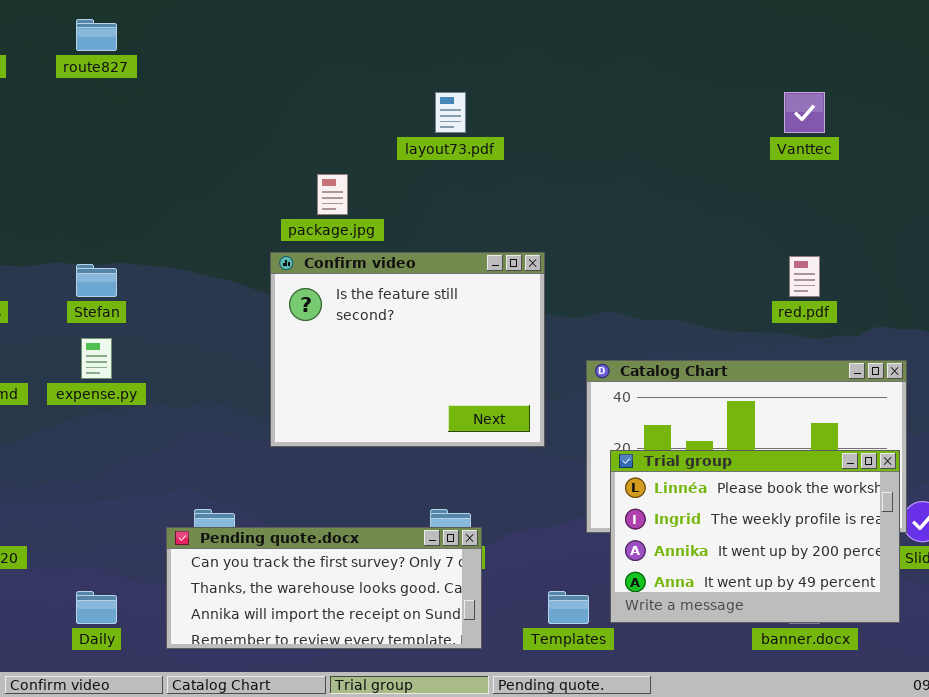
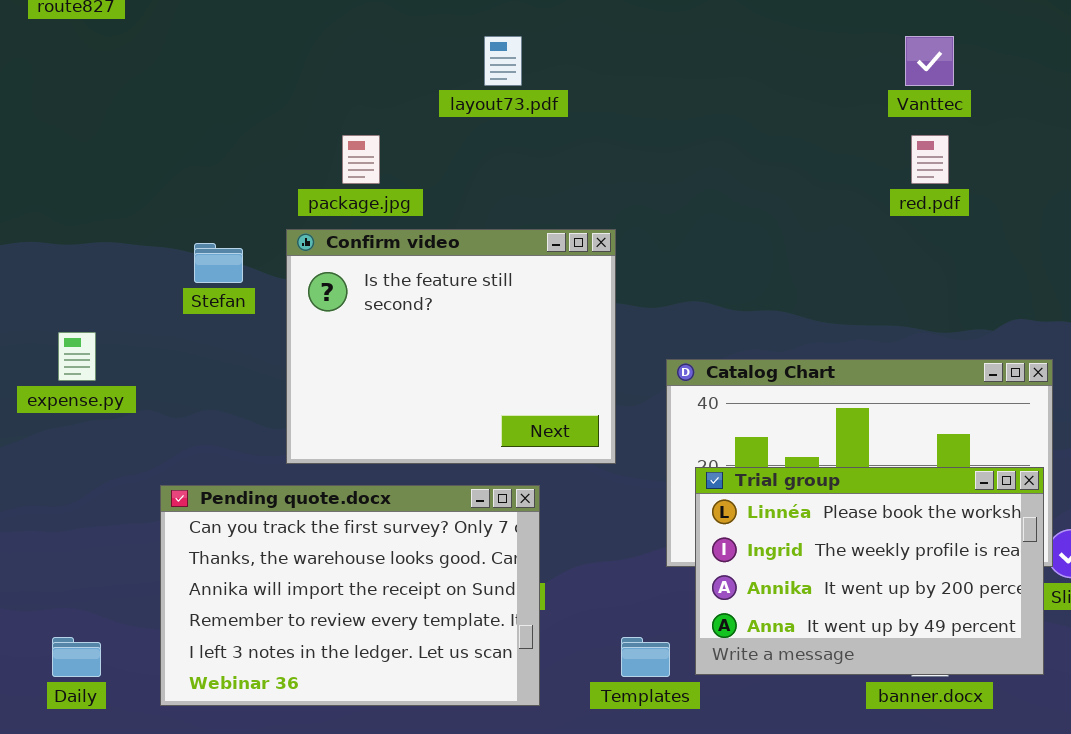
red.pdf: [789,256,820,297] -> [911,135,949,184], moved
Stefan: [76,264,117,297] -> [194,243,243,283], moved
Pending quote.docx: [166,527,482,649] -> [160,485,540,706], resized

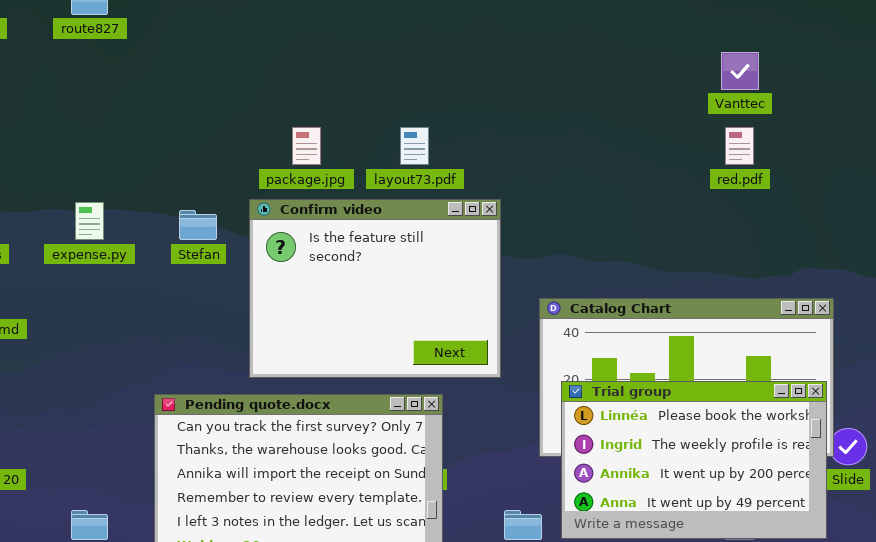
layout73.pdf: [484,36,522,86] -> [400,127,429,165], moved
expense.py: [58,332,96,381] -> [75,202,104,240], moved

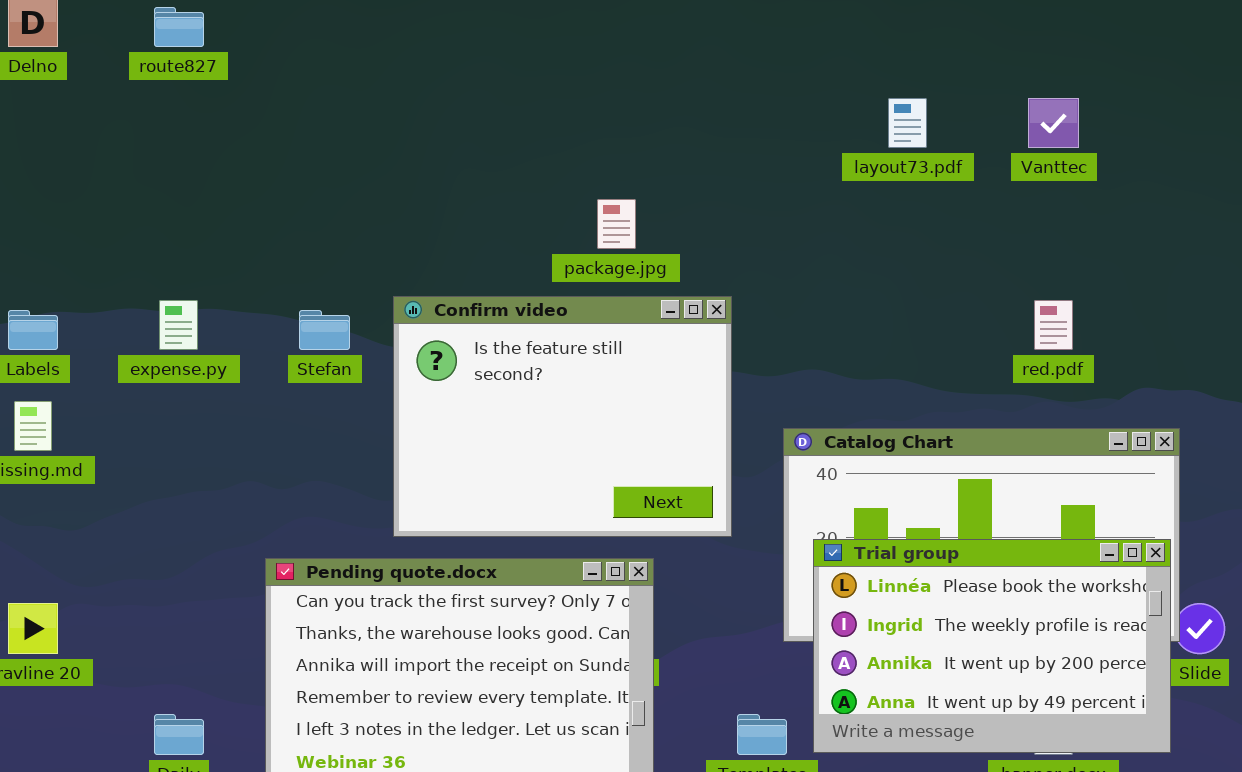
package.jpg: [292,127,321,165] -> [597,199,636,249], moved
layout73.pdf: [400,127,429,165] -> [888,98,927,148], moved
red.pdf: [725,127,754,165] -> [1034,300,1073,350], moved

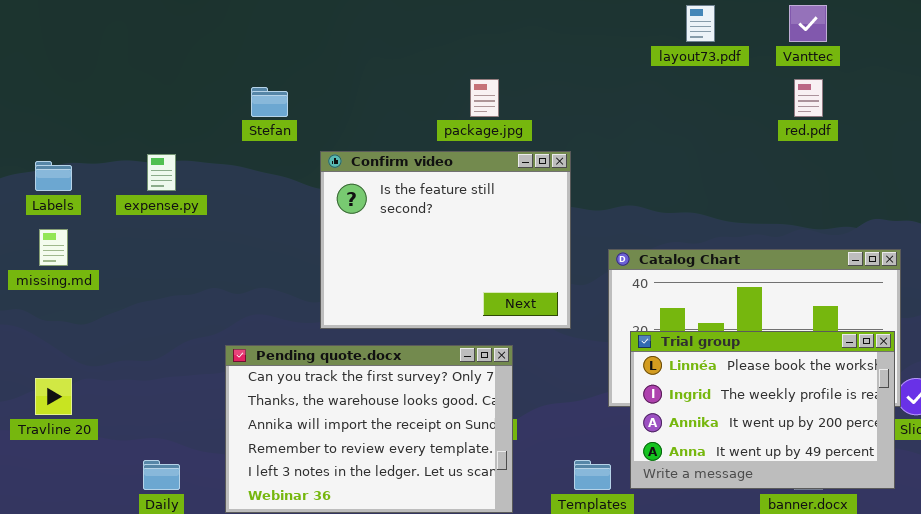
red.pdf: [1034,300,1073,350] -> [794,79,823,117], moved
Stefan: [299,310,350,350] -> [251,87,288,117], moved

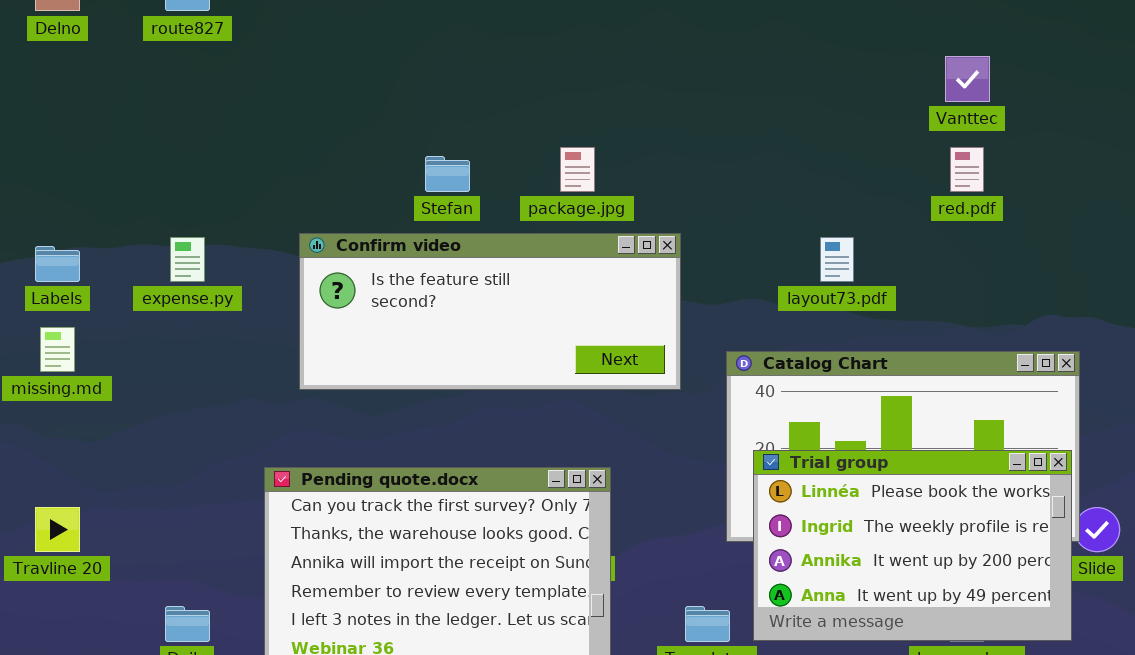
layout73.pdf: [686,5,715,42] -> [820,237,854,282], moved
Stefan: [251,87,288,117] -> [425,156,470,192], moved
Confirm video: [320,151,571,329] -> [299,233,681,390], resized

